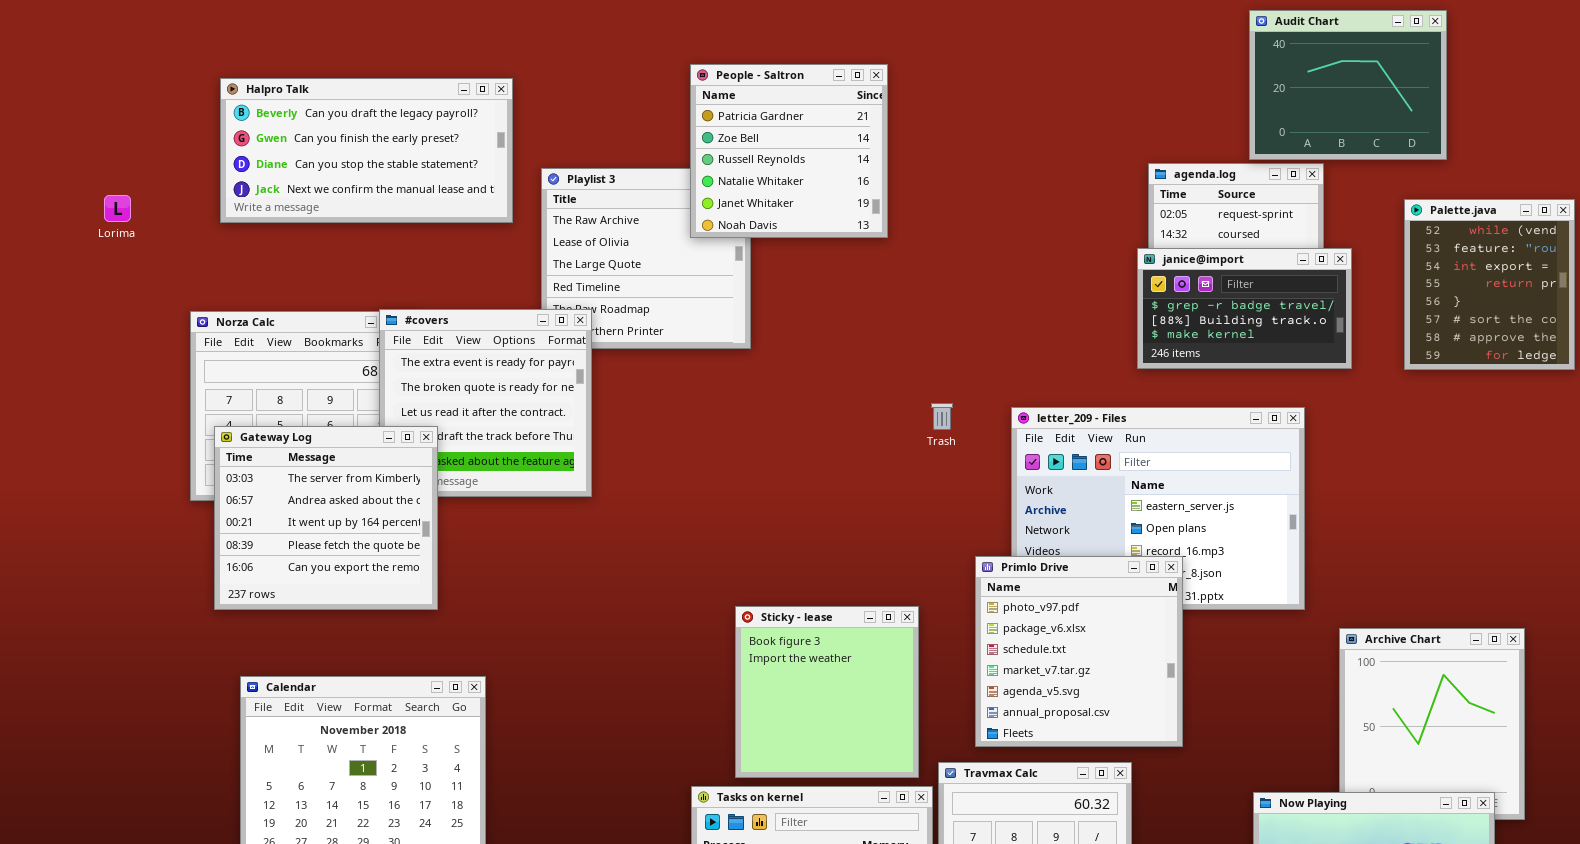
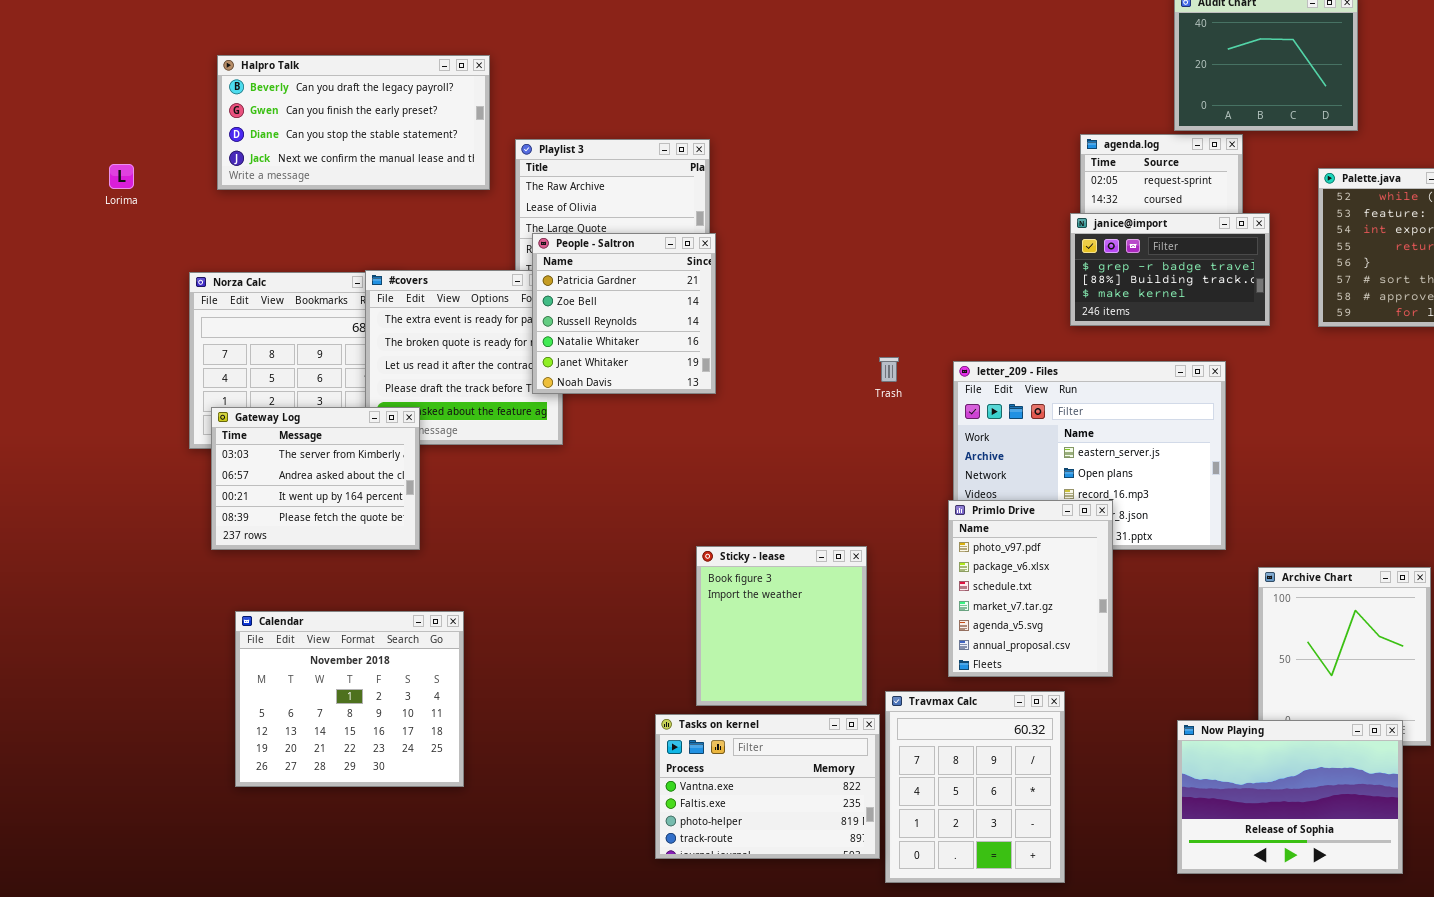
People - Saltron: [690,64,888,238] -> [532,233,716,394], moved
Gateway Log: [214,426,438,610] -> [211,407,420,550], resized
Primlo Drive: [975,556,1183,747] -> [948,500,1113,677], resized

